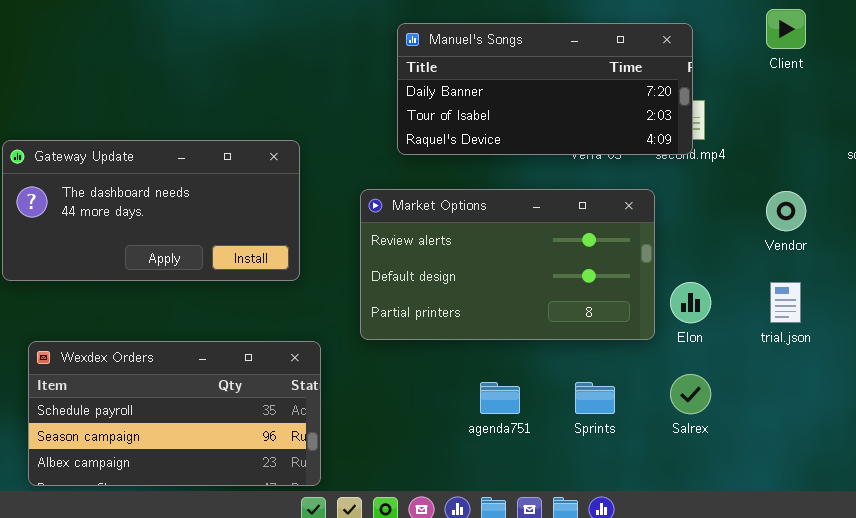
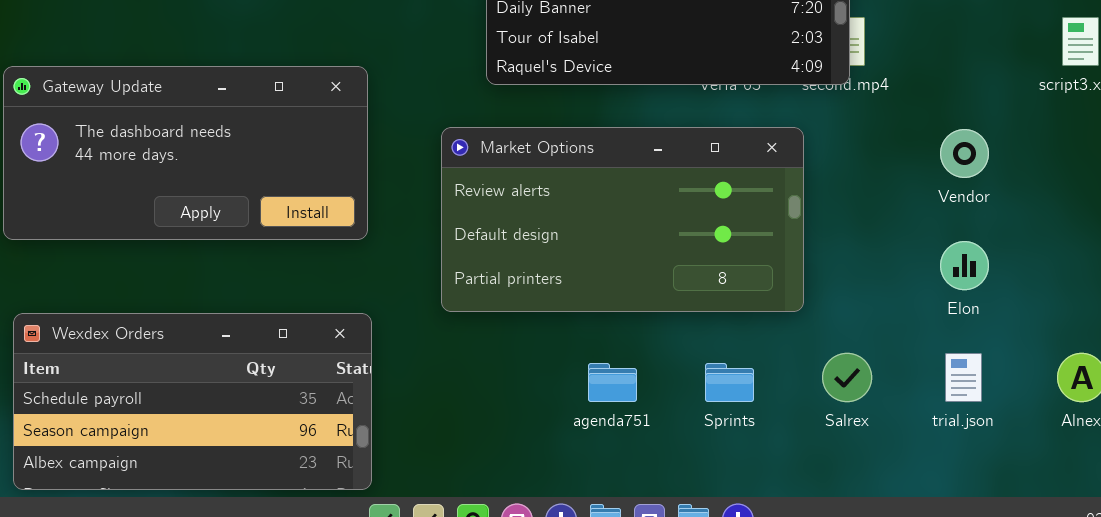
Elon: [670,282,711,323] -> [940,241,989,290], moved
trial.json: [770,282,801,323] -> [945,353,982,402], moved
Wexdex Orders: [28,341,321,486] -> [13,313,372,490], moved

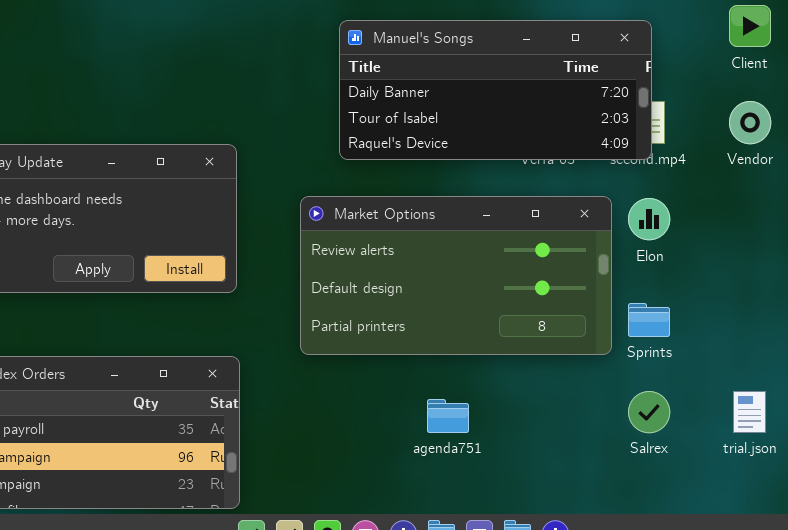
Vendor: [940,129,989,178] -> [729,101,771,144], moved
Elon: [940,241,989,290] -> [628,198,670,240], moved
Sprints: [705,363,754,402] -> [628,303,670,337], moved

